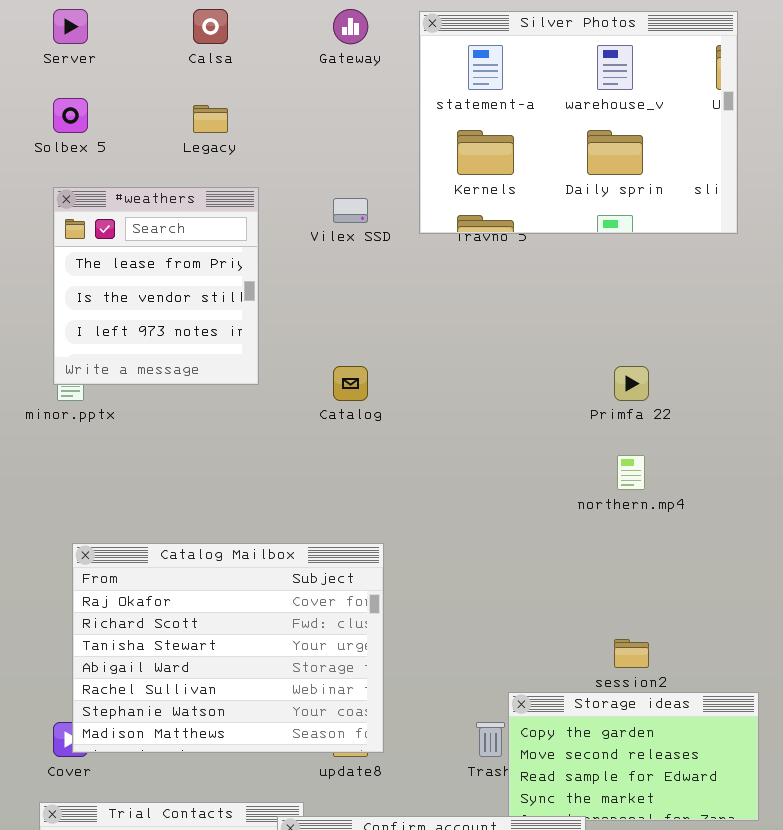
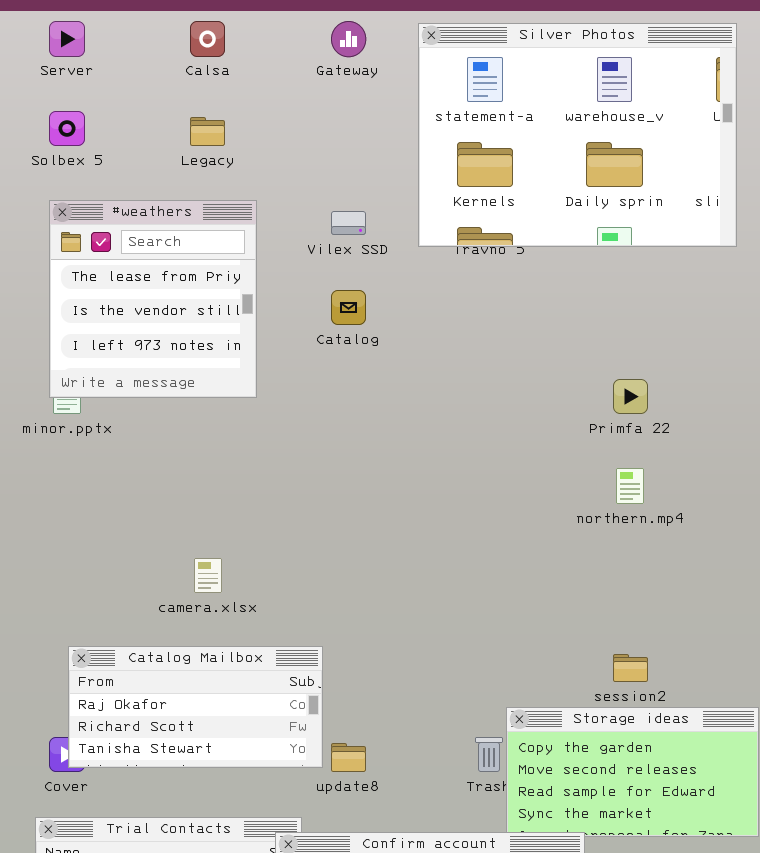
Catalog: [333,366,368,401] -> [331,290,366,325], moved
Catalog Mailbox: [72,543,384,753] -> [68,646,323,768], resized

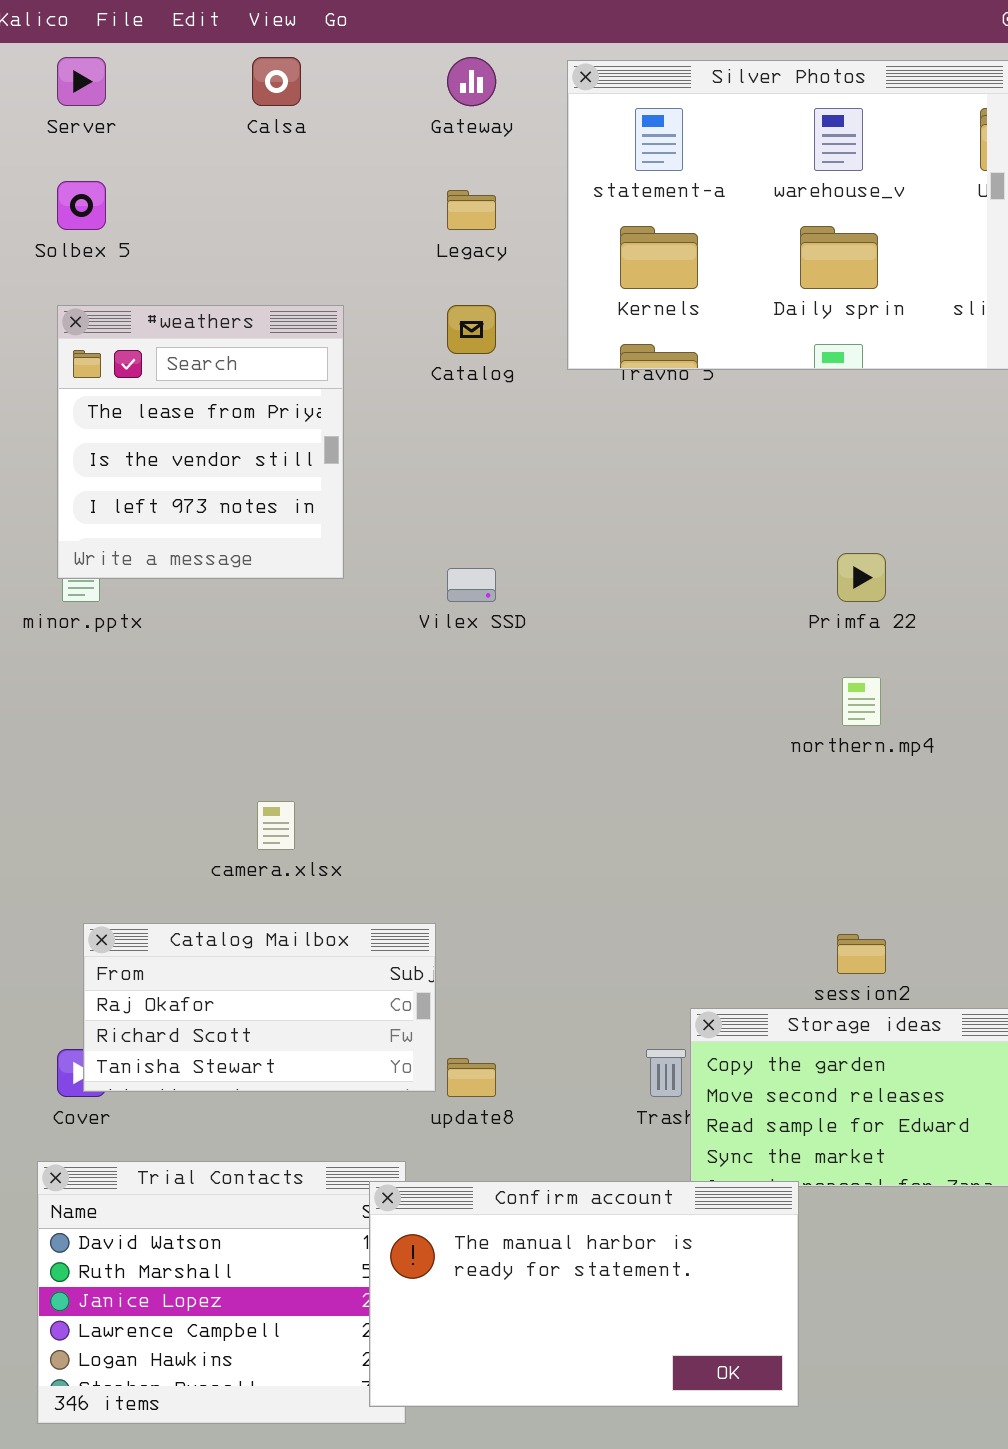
Legacy: [190,117,225,146] -> [447,190,496,230], moved
Vilex SSD: [331,211,366,235] -> [447,568,496,602], moved
Catalog: [331,290,366,325] -> [447,305,496,354], moved

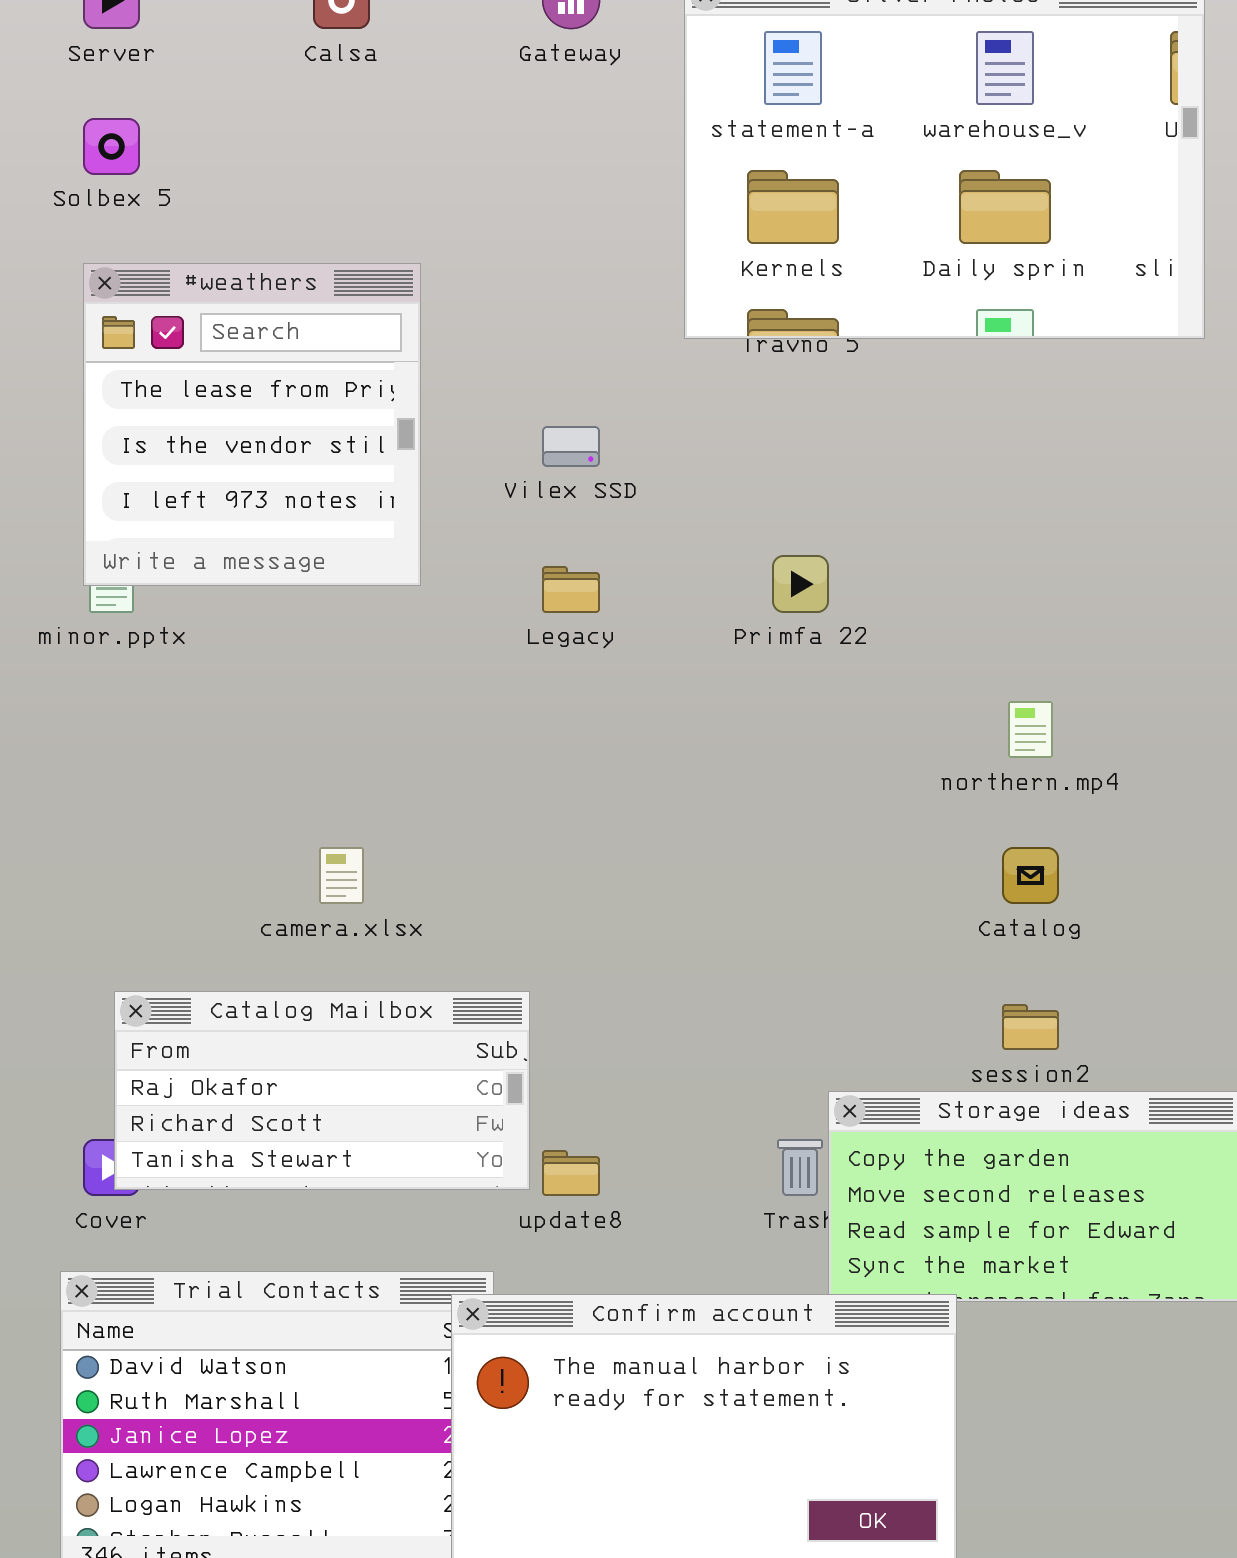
Legacy: [447,190,496,230] -> [542,566,600,613], moved
Catalog: [447,305,496,354] -> [1002,847,1059,904], moved
Primfa 22: [837,553,886,602] -> [772,555,829,613], moved
Vilex SSD: [447,568,496,602] -> [542,426,600,467], moved

